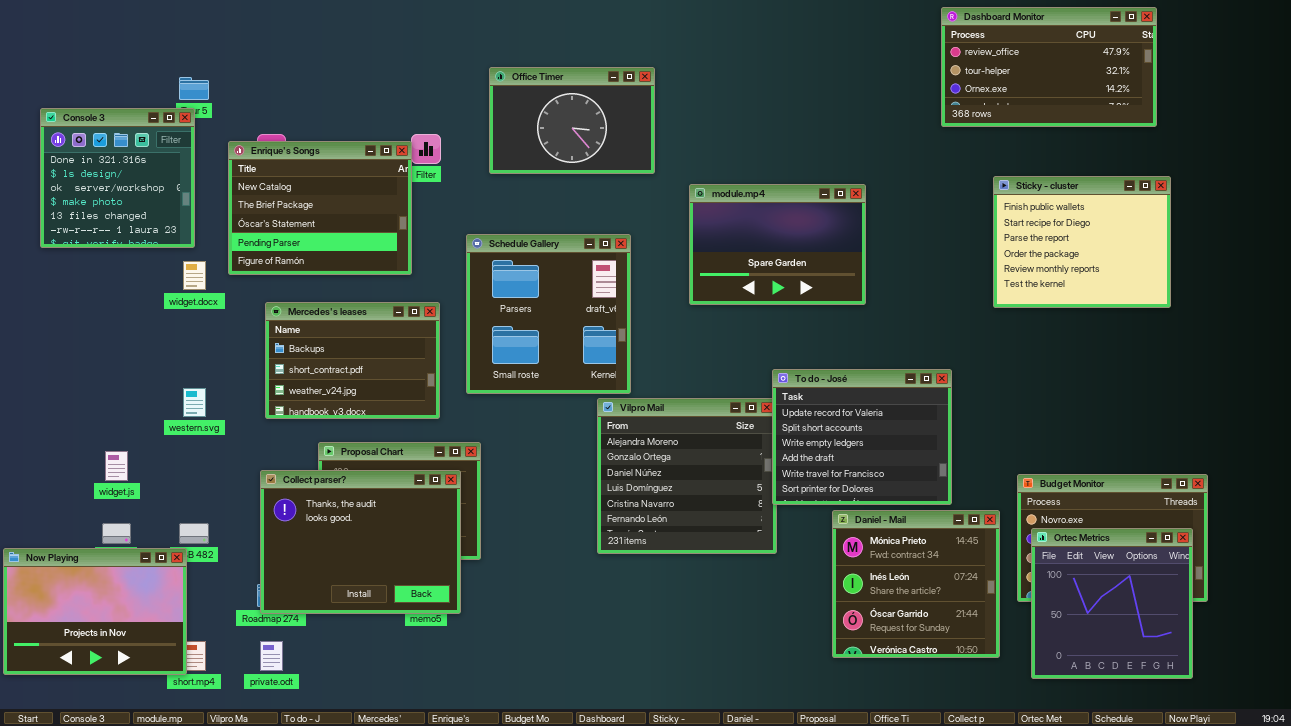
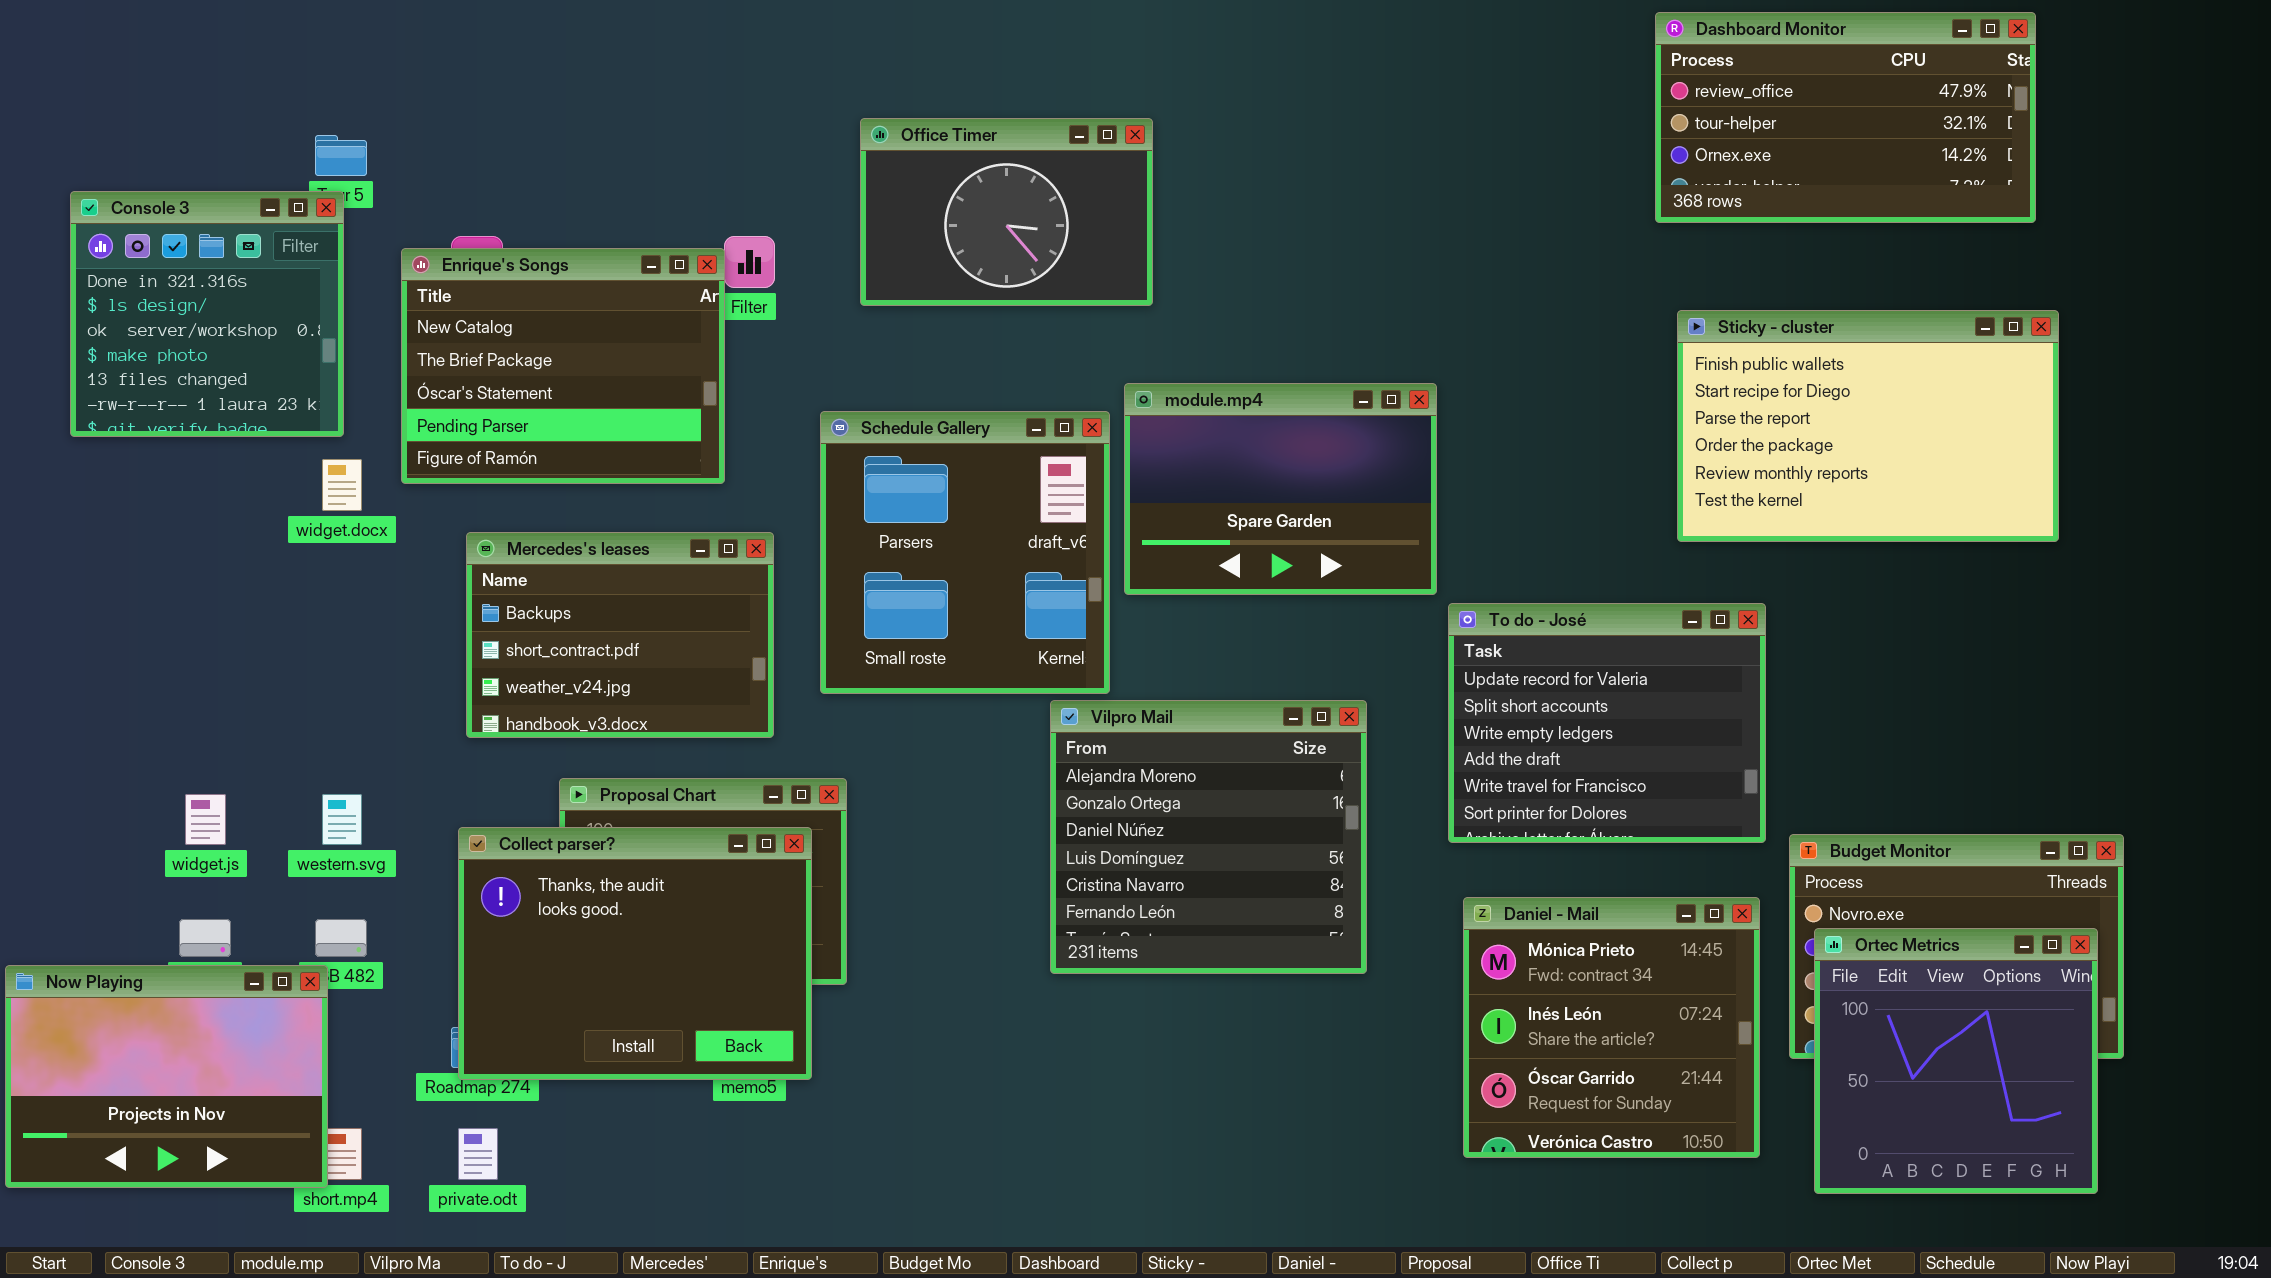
Sticky - cluster: [993,176,1171,308] -> [1677,310,2059,542], resized
module.mp4: [689,184,866,305] -> [1124,383,1437,595], moved
To do - José: [772,369,952,505] -> [1448,603,1766,843], moved
western.svg: [183,388,206,417] -> [322,794,362,845], moved

